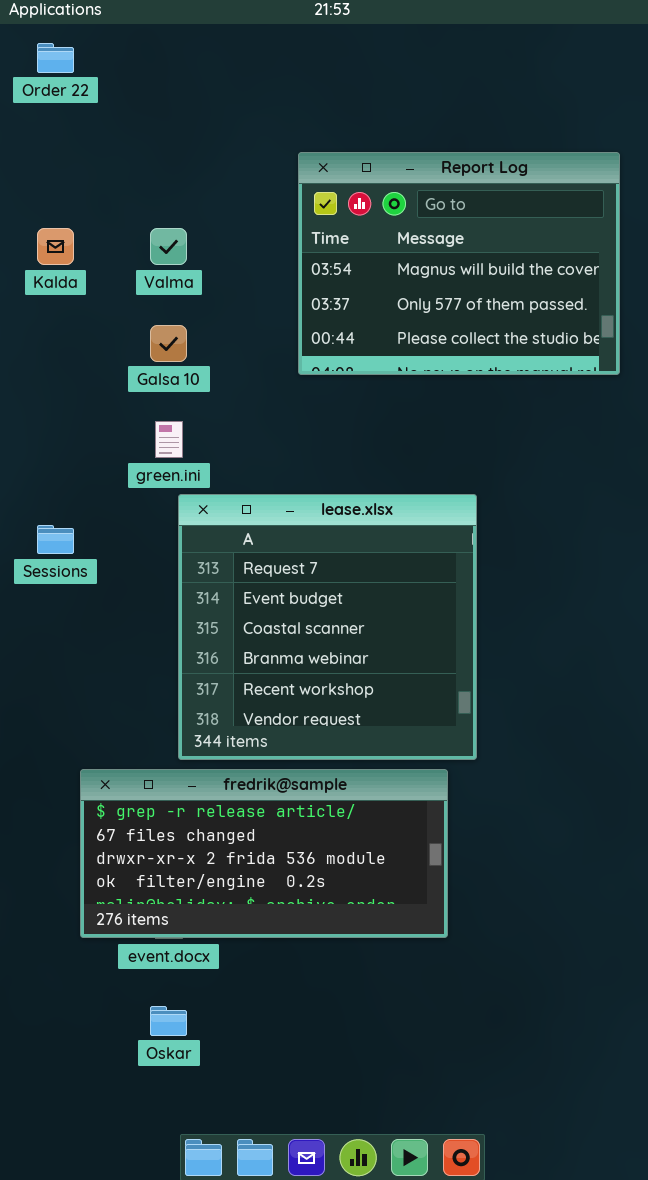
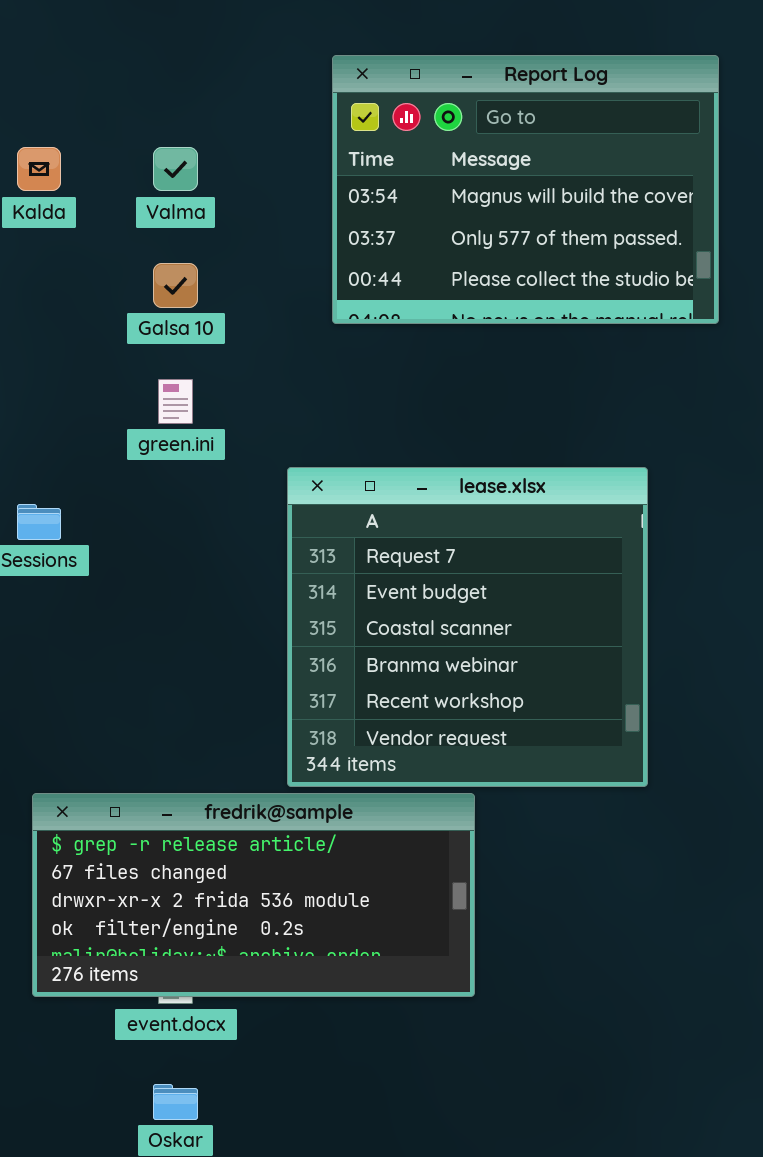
lease.xlsx: [178,494,477,760] -> [287,467,648,787], moved
fredrik@sample: [80,769,448,938] -> [32,793,475,997], moved

